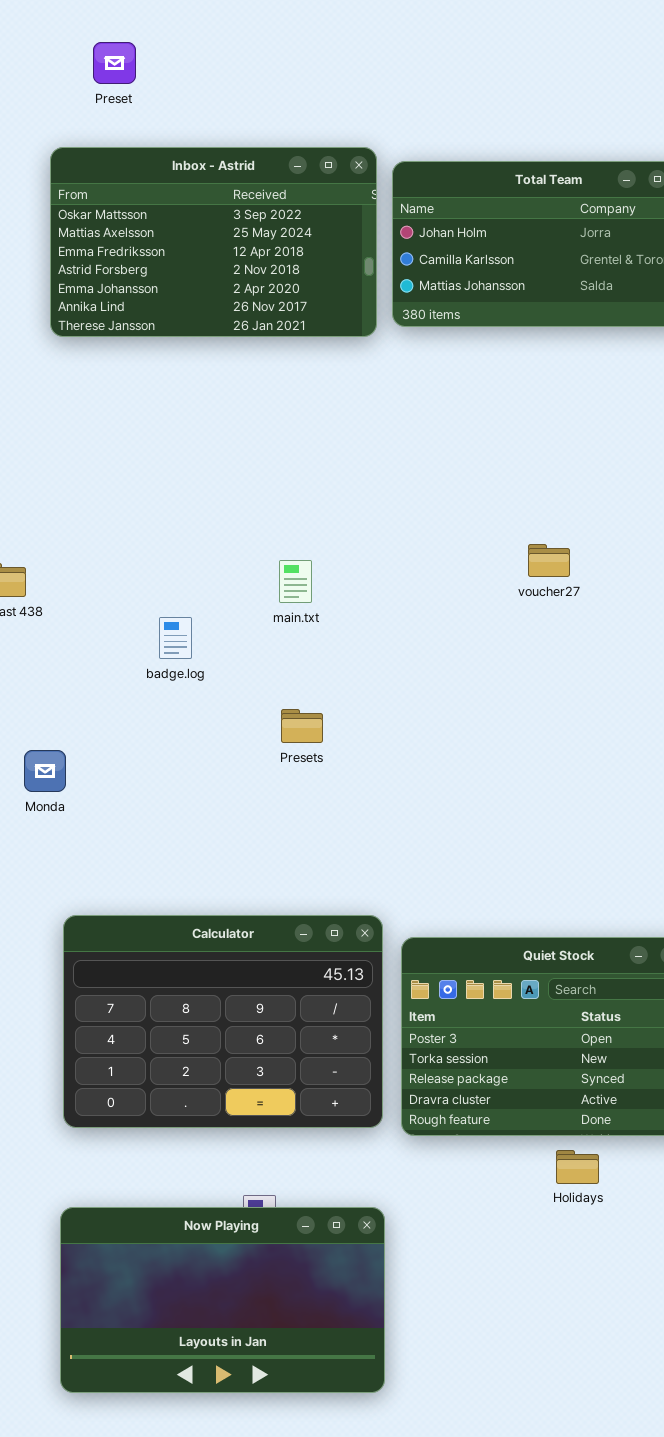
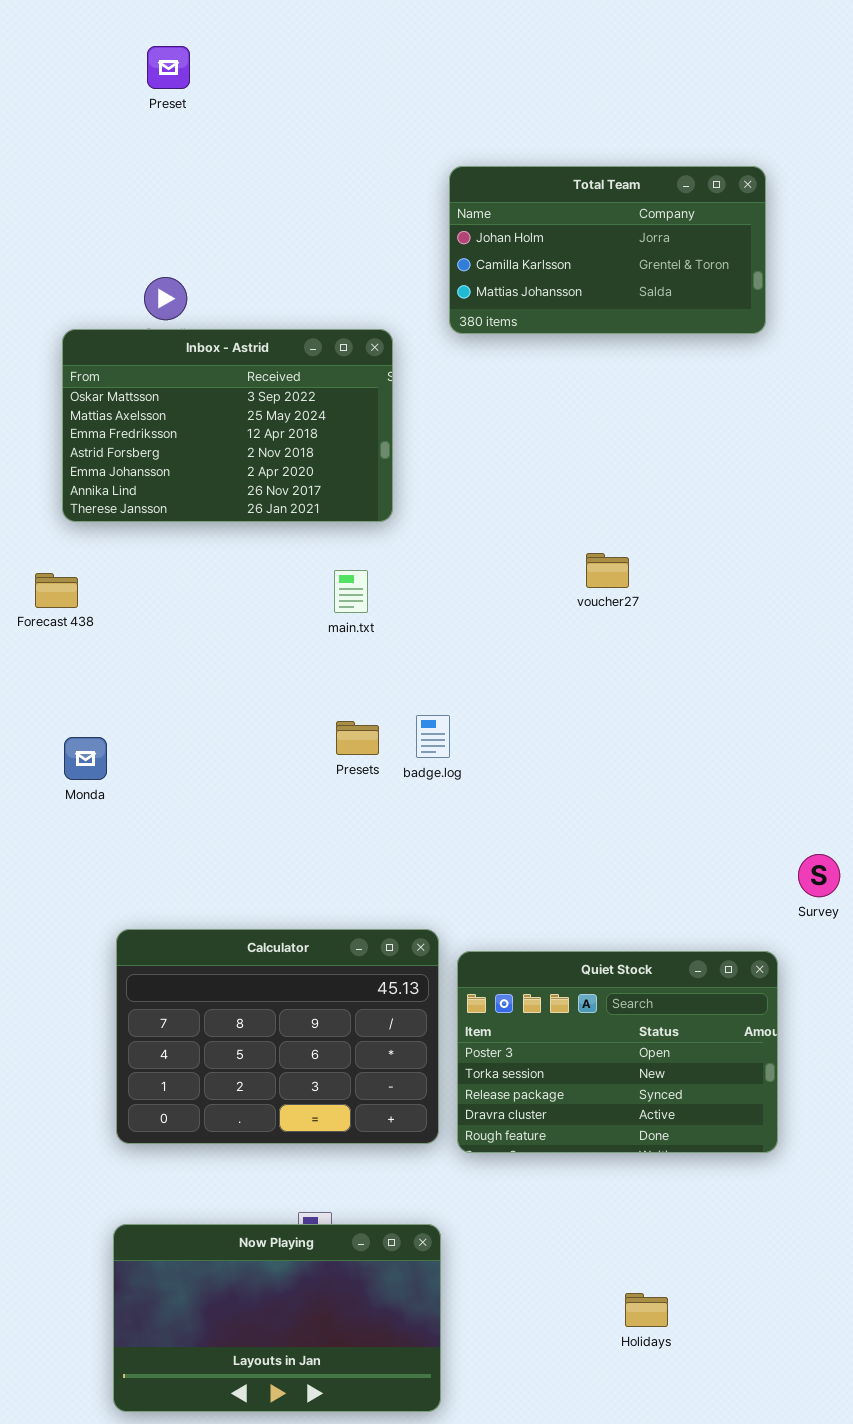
Inbox - Astrid: [50,147,377,337] -> [62,329,393,522], moved
badge.log: [159,617,192,659] -> [416,715,450,758], moved
Monda: [24,750,66,792] -> [64,737,107,780], moved
Holidays: [556,1150,599,1184] -> [625,1293,668,1327], moved

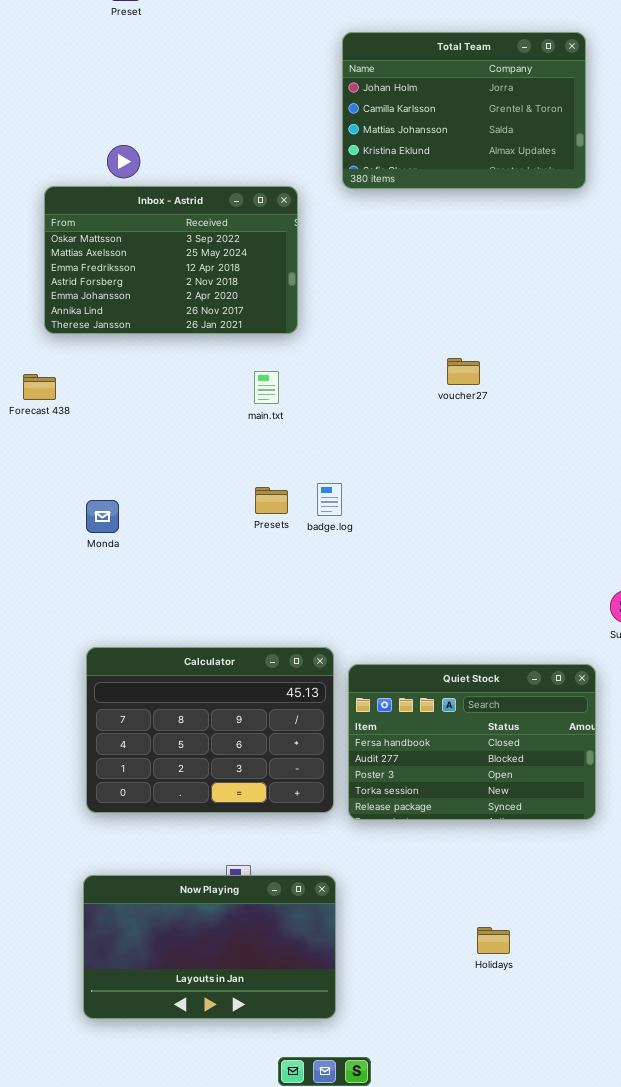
Total Team: [449,166,766,334] -> [342,32,586,189], resized
Monda: [64,737,107,780] -> [86,500,119,533], moved
Quiet Stock: [457,951,778,1153] -> [348,664,596,820], scrolled up 2 rows

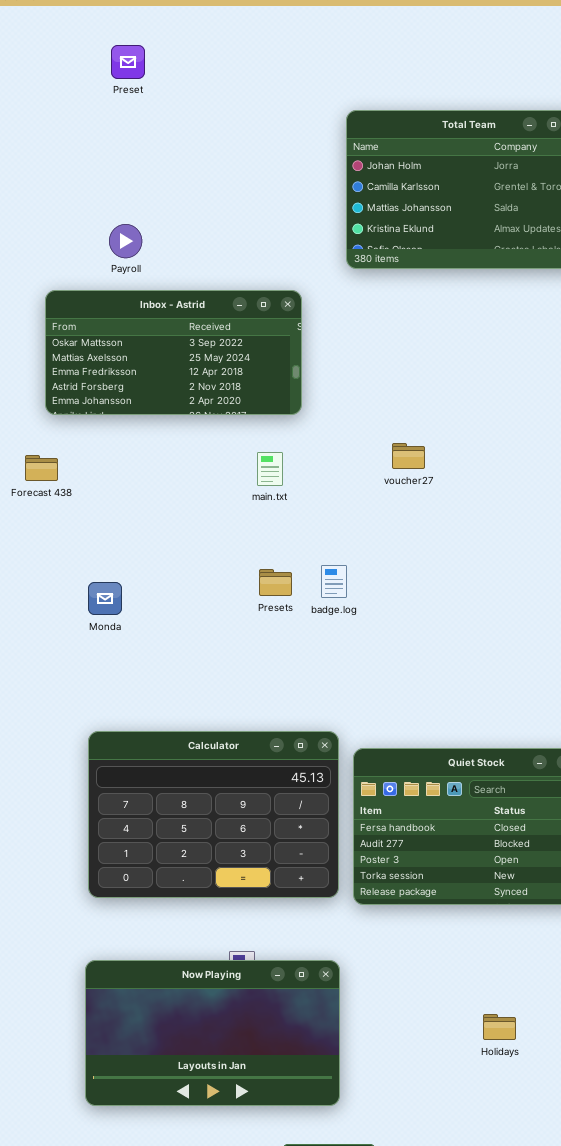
Inbox - Astrid: [44,186,298,334] -> [45,290,302,415], resized
voucher27: [447,358,480,385] -> [392,443,425,469], moved

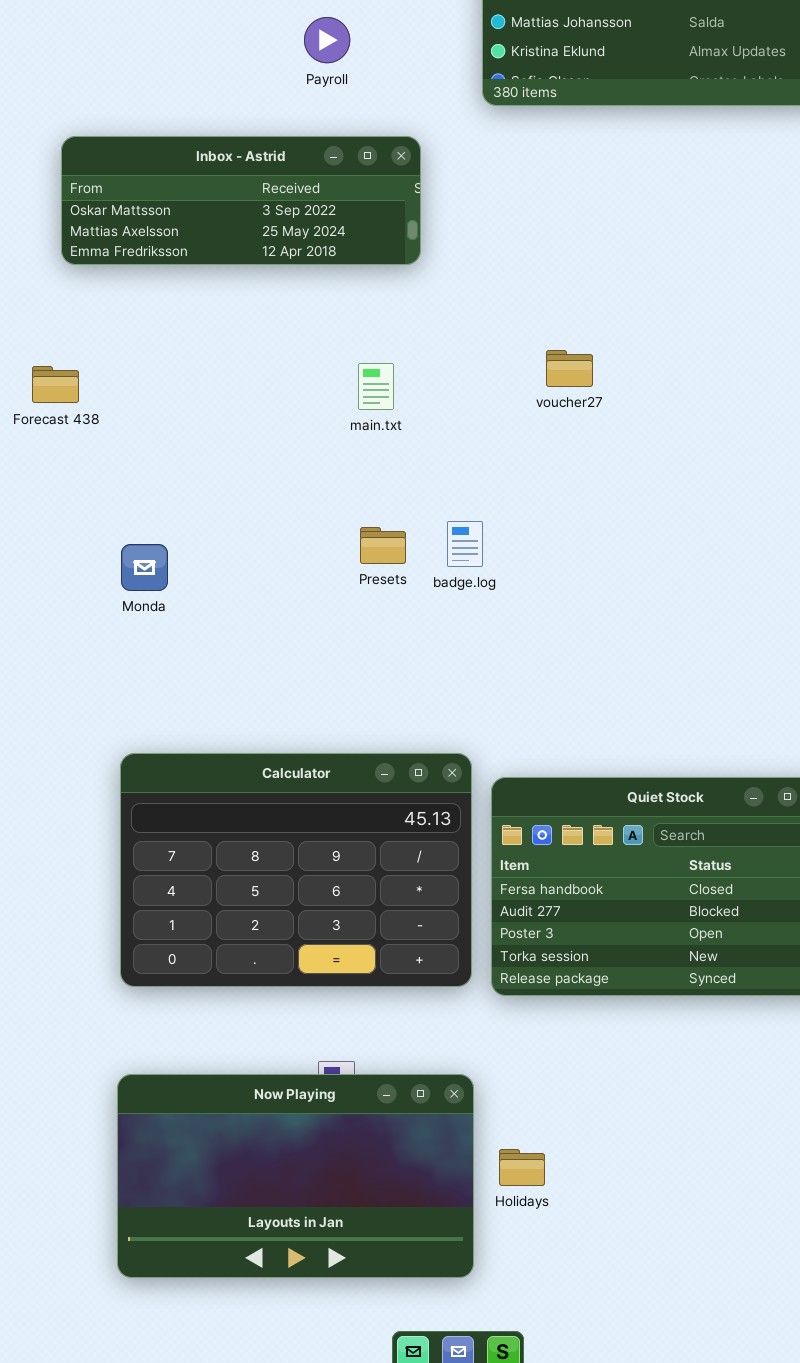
Payroll: [109,224,142,258] -> [304,17,350,63], moved
Inbox - Astrid: [45,290,302,415] -> [61,136,421,265], resized
Holidays: [483,1014,516,1040] -> [499,1149,545,1186], moved

